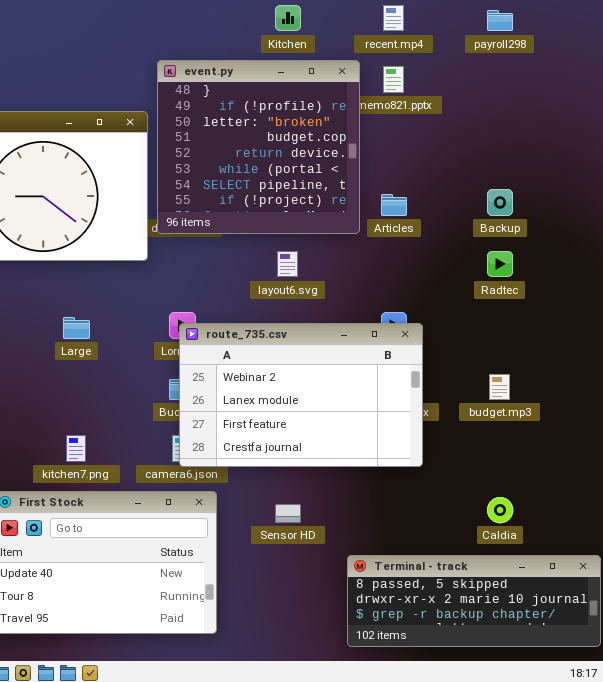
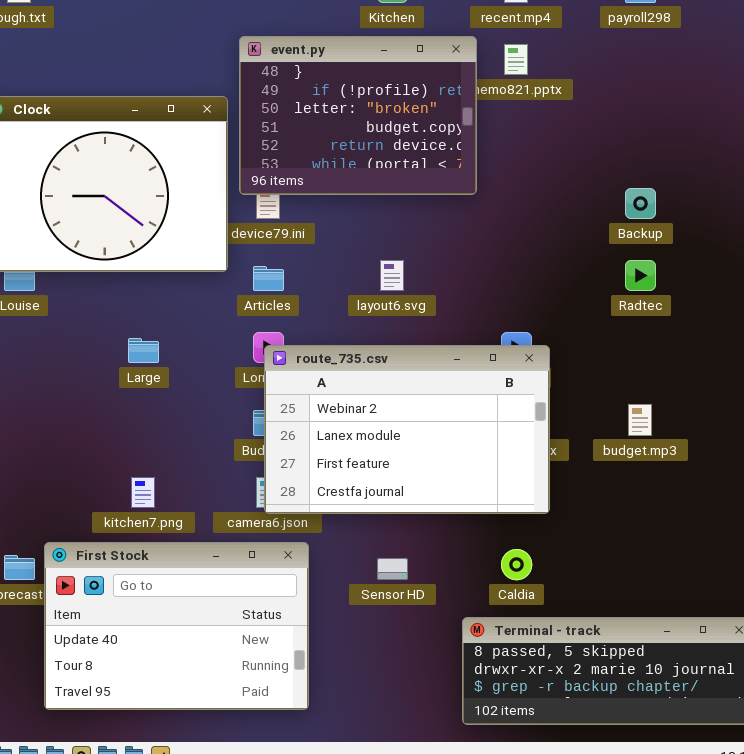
event.py: [157,60,360,234] -> [239,36,477,195], resized
Articles: [381,194,407,216] -> [253,266,284,291], moved
Caldia: [487,497,513,523] -> [501,549,532,580], moved

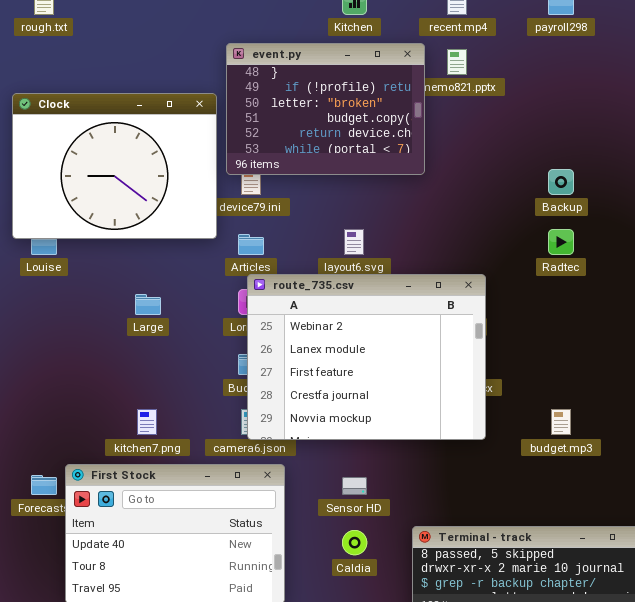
route_735.csv: [264,345,550,514] -> [247,274,486,440], resized
budget.mp3: [628,404,652,436] -> [551,409,571,435], moved
Caldia: [501,549,532,580] -> [342,530,367,555], moved

